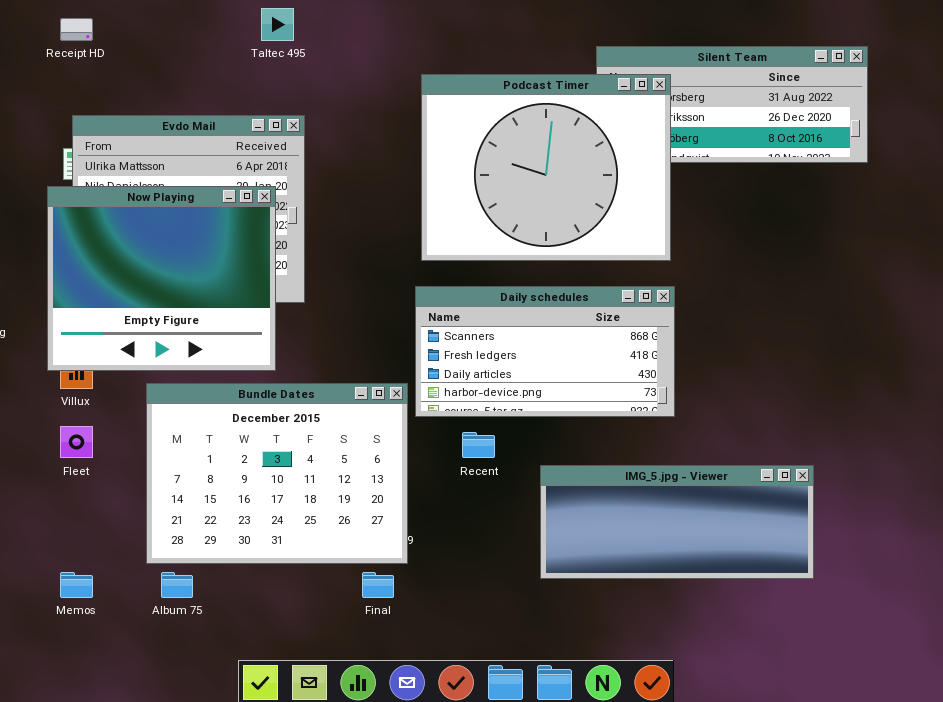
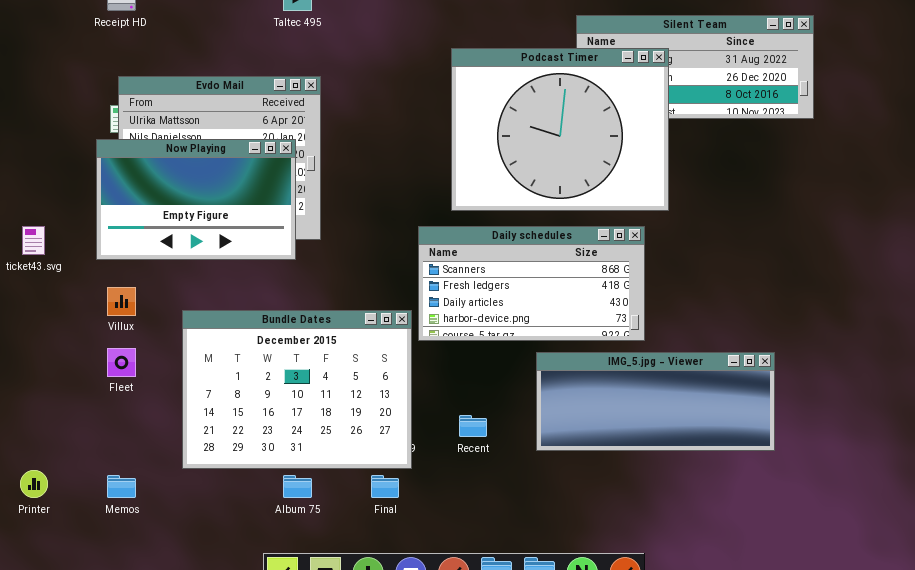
Podcast Timer: [421,74,671,261] -> [451,48,669,211], moved
Now Playing: [47,186,276,371] -> [96,139,296,260], resized
Recent: [462,432,495,458] -> [459,415,487,437], moved
IMG_5.jpg - Viewer: [540,465,814,579] -> [536,352,775,451], moved
Album 75: [161,572,193,598] -> [283,475,312,498], moved

